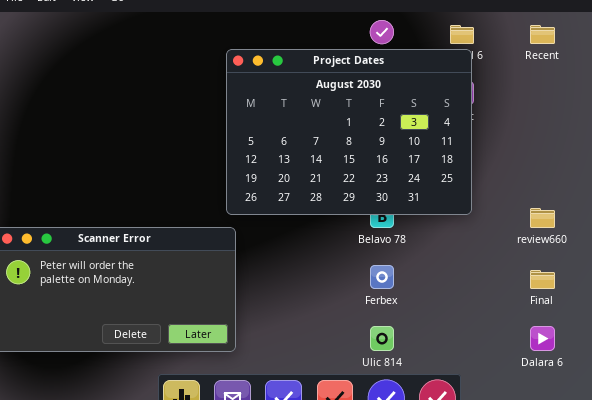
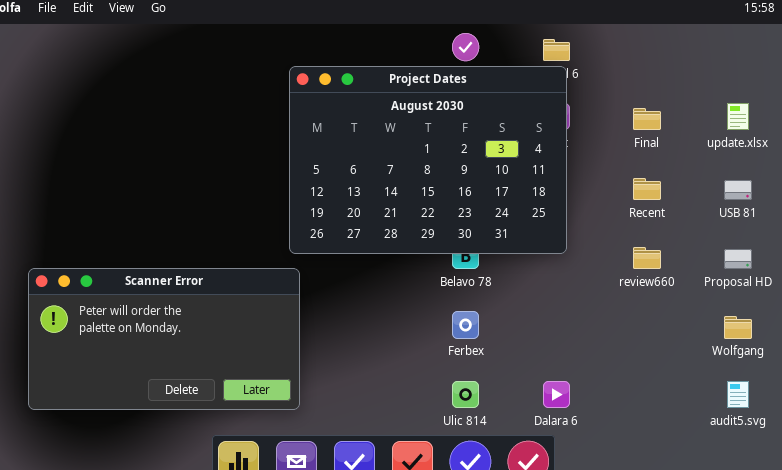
Recent: [530,25,555,44] -> [633,178,661,200], moved
Final: [530,270,555,289] -> [633,108,661,130], moved
Dalara 6: [530,326,555,351] -> [543,381,570,408], moved

